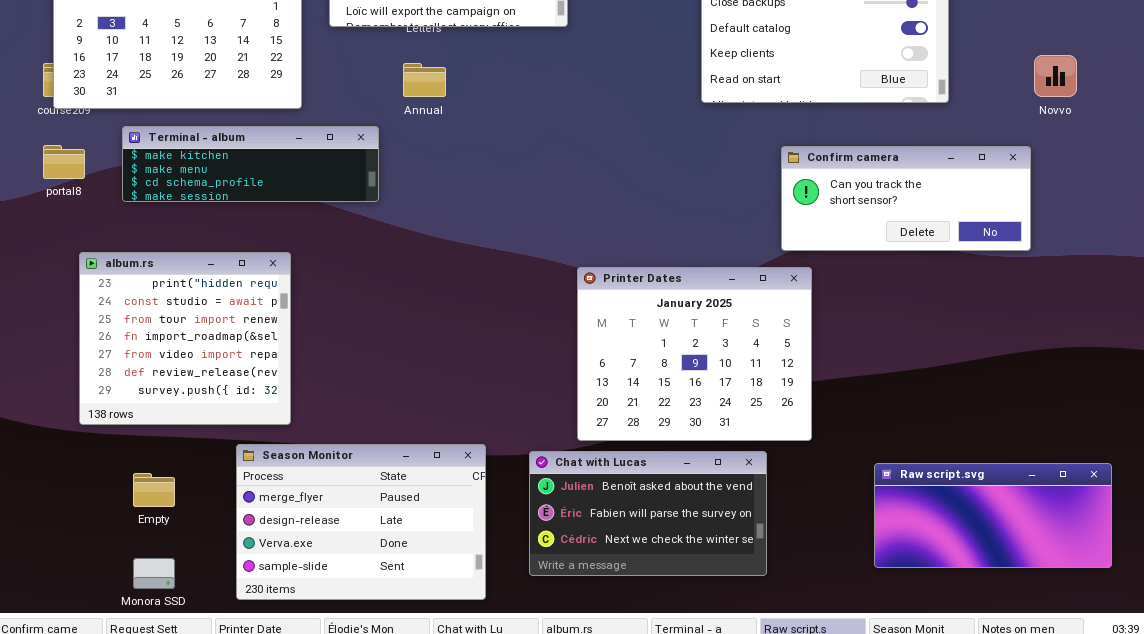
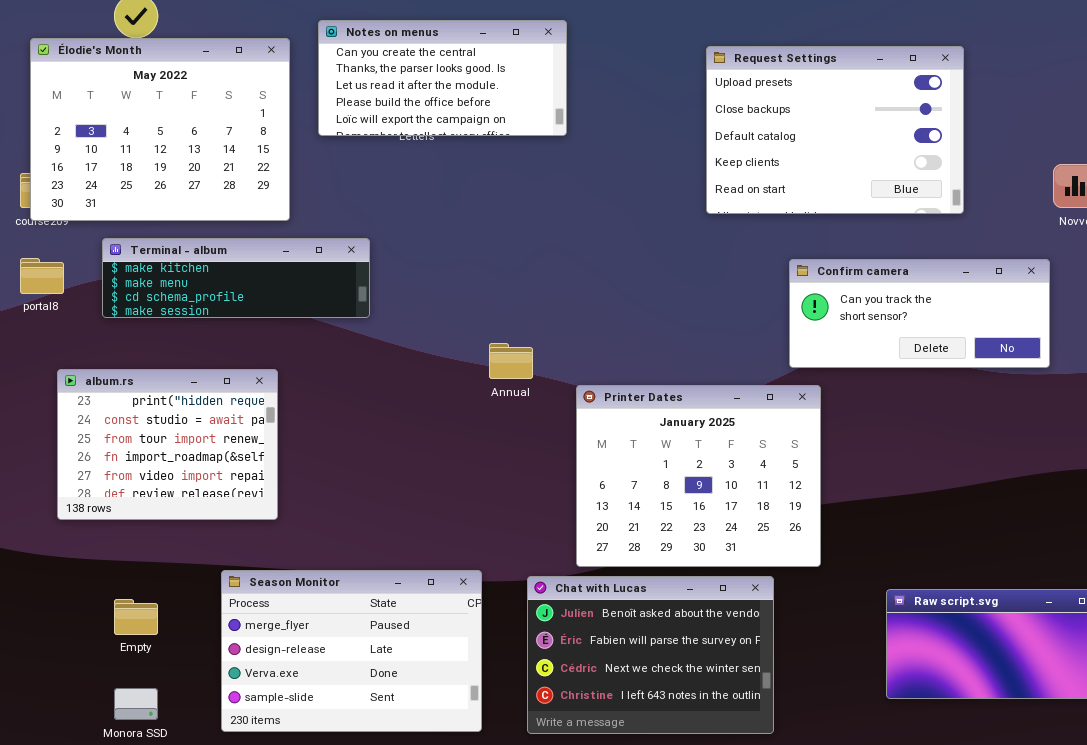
Annual: [403,63,446,97] -> [489,343,533,379], moved
album.rs: [79,252,291,425] -> [57,369,278,520], resized
Chat with Lucas: [529,451,767,576] -> [527,576,774,734], resized

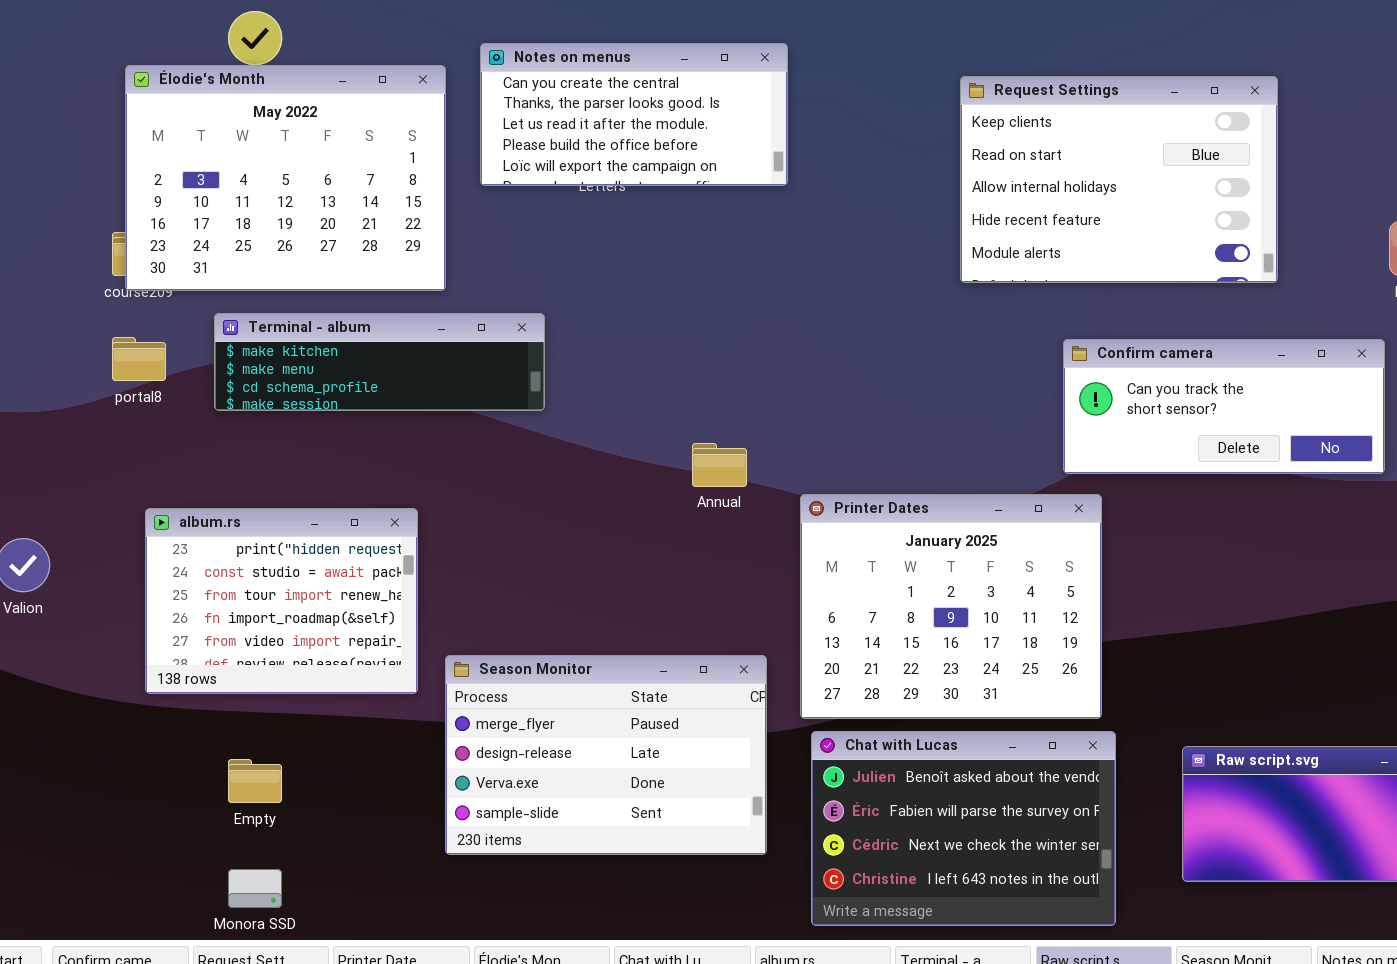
Request Settings: [706,46,964,214] -> [960,76,1278,283], scrolled down 3 rows
album.rs: [57,369,278,520] -> [145,508,418,694], moved
Season Monitor: [221,570,482,732] -> [445,655,767,855], moved
Chat with Lucas: [527,576,774,734] -> [811,731,1116,926], moved

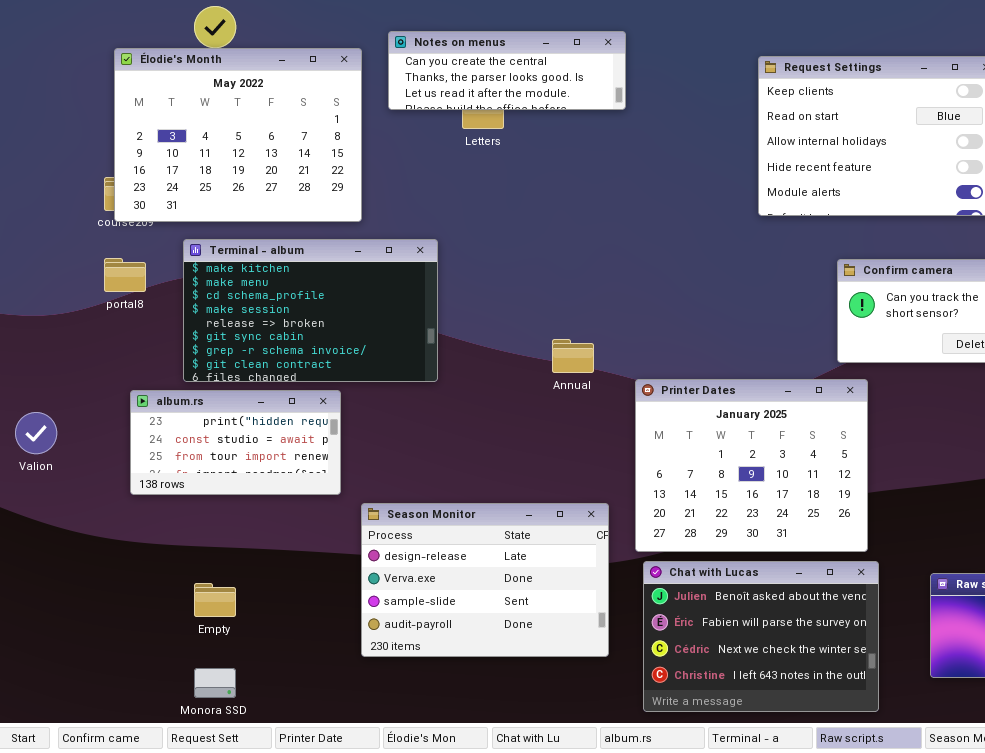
Notes on menus: [480,43,788,186] -> [388,31,626,110], resized
Terminal - album: [214,313,545,411] -> [183,239,438,382], resized
album.rs: [145,508,418,694] -> [130,390,341,495], resized
Season Monitor: [445,655,767,855] -> [361,503,609,657], scrolled down 1 row

